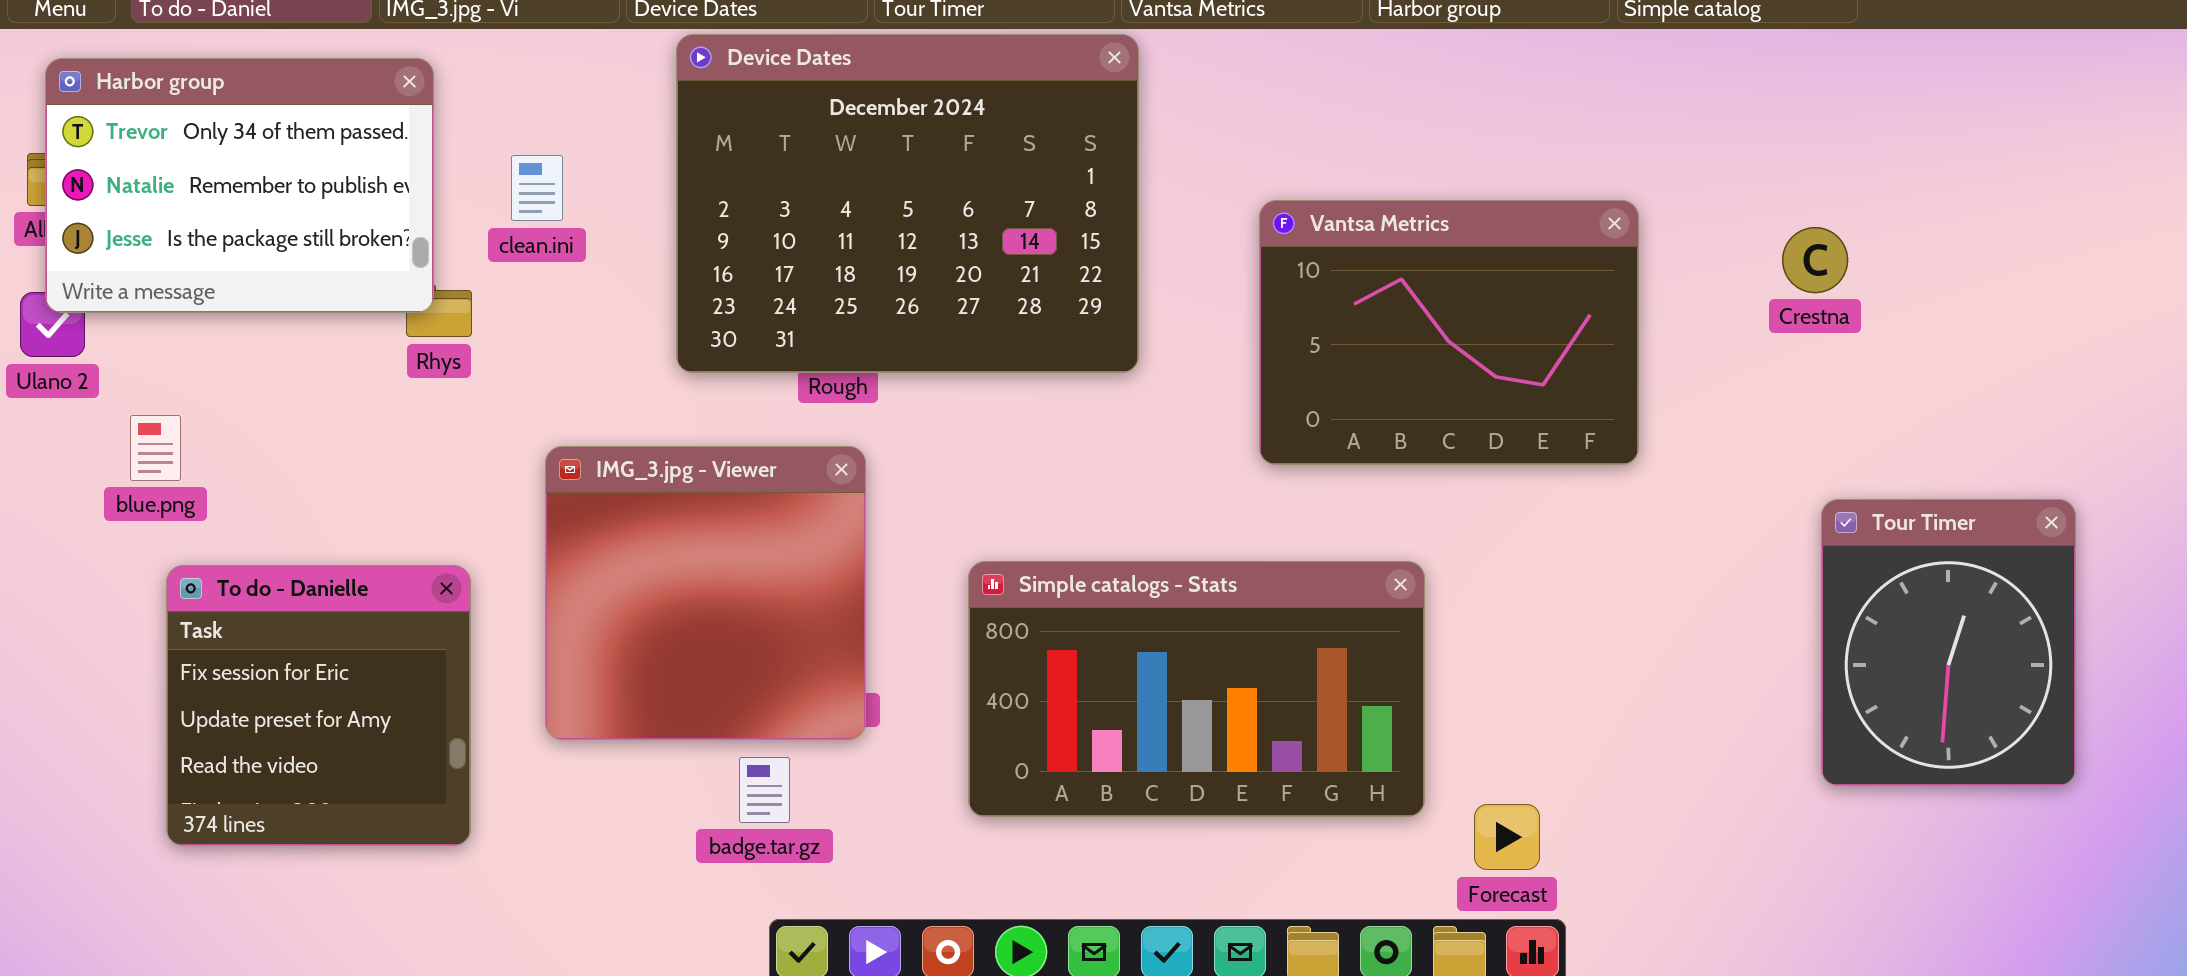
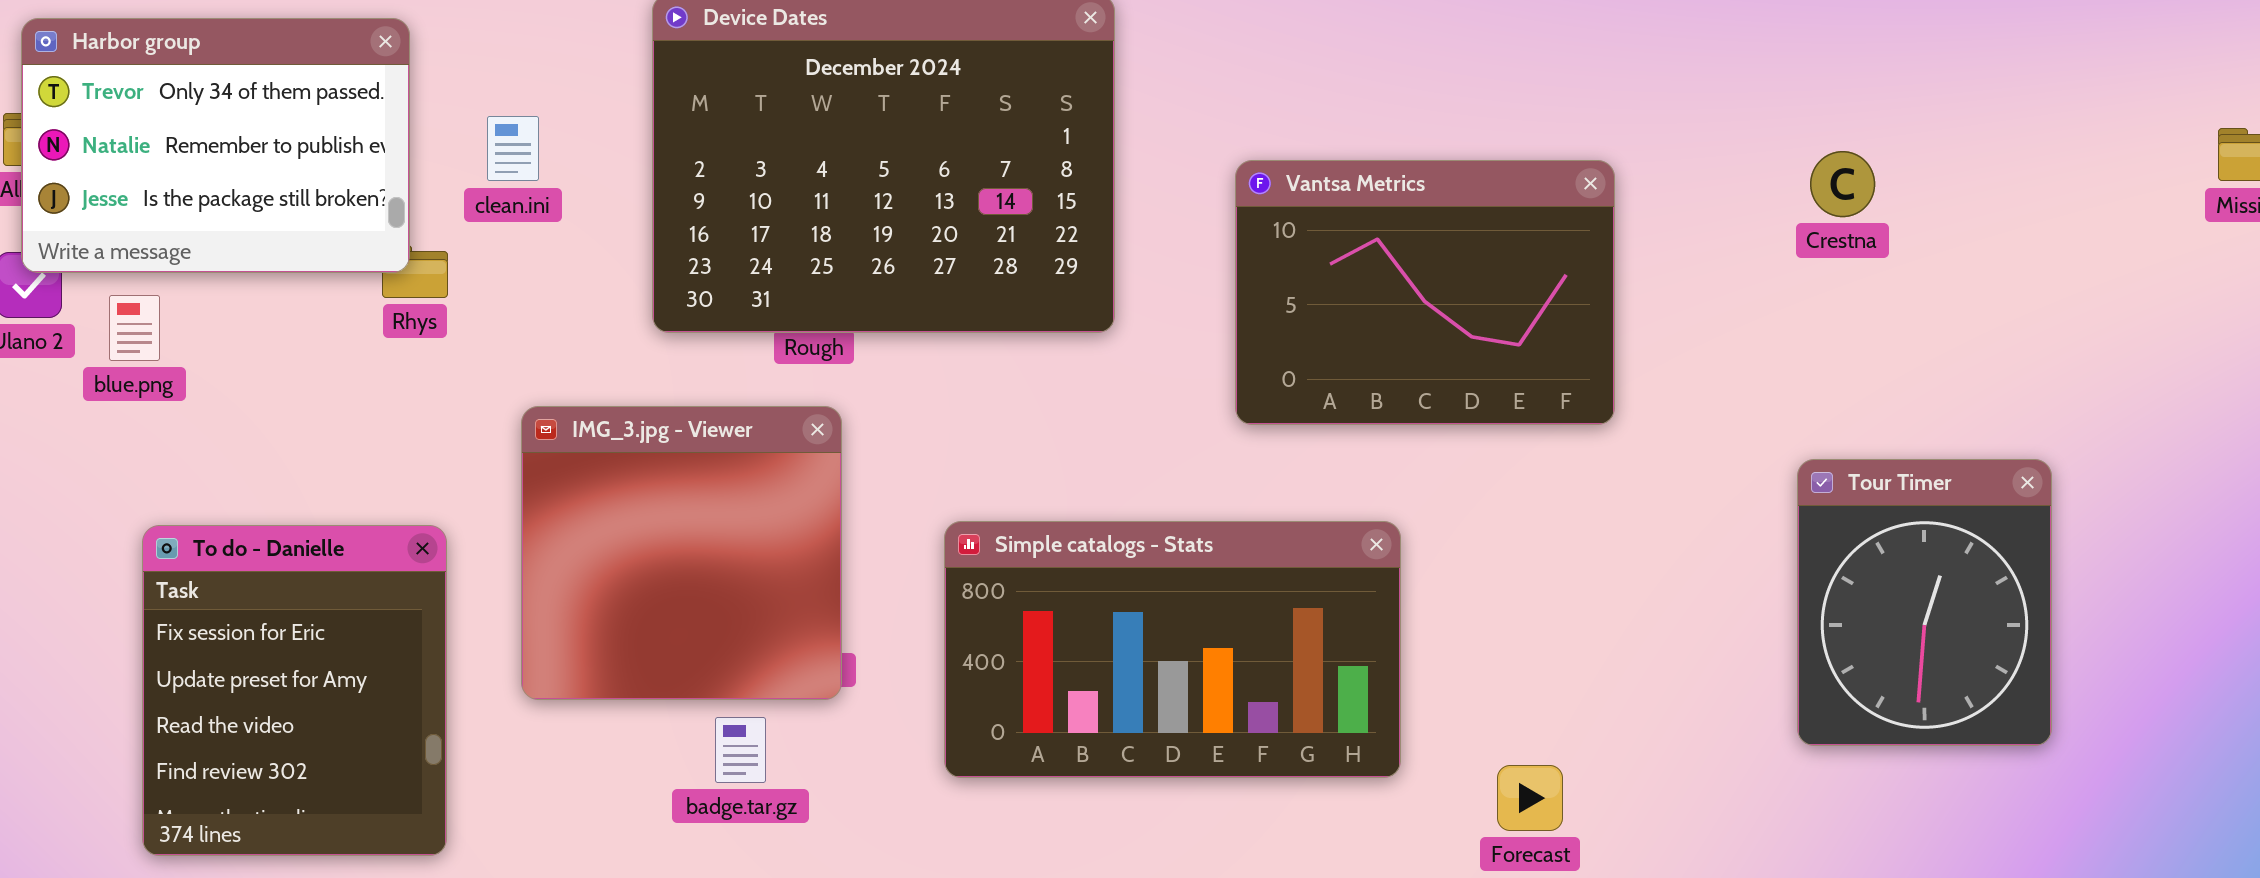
Crestna: [1782,227,1848,293] -> [1810,151,1875,217], moved
blue.png: [130,415,181,481] -> [109,295,160,361], moved
To do - Danielle: [166,565,471,846] -> [142,525,447,856], resized
Forecast: [1474,804,1540,870] -> [1497,765,1563,831], moved

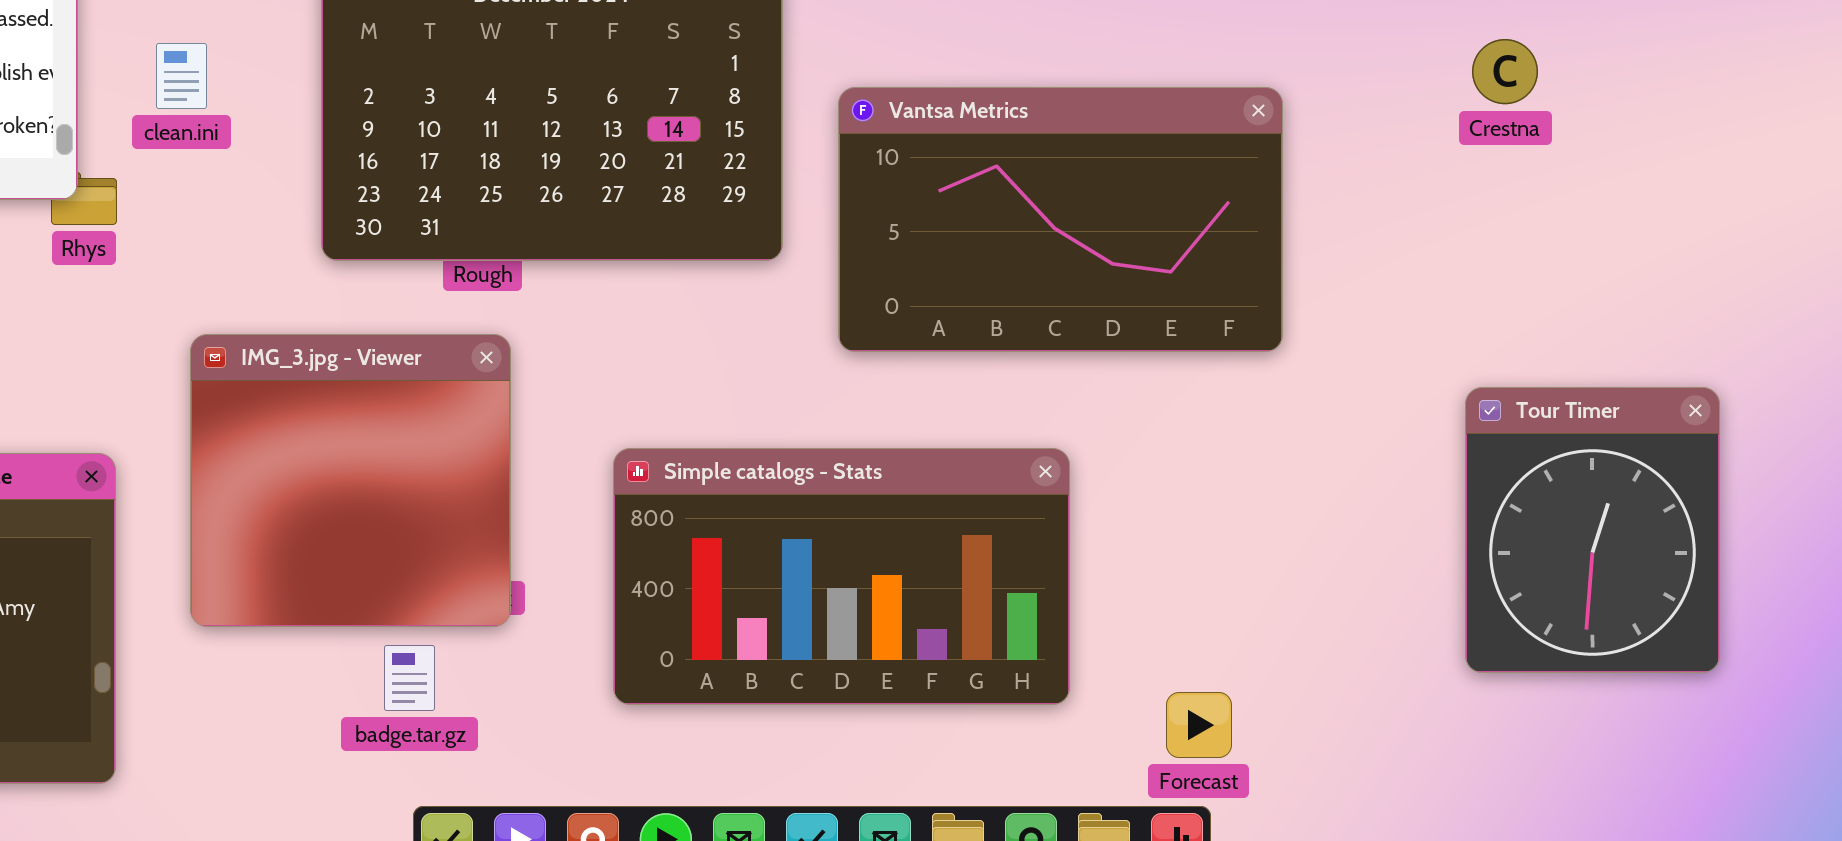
Crestna: [1810,151,1875,217] -> [1472,39,1538,104], moved
Vantsa Metrics: [1235,160,1615,425] -> [838,87,1283,352], resized

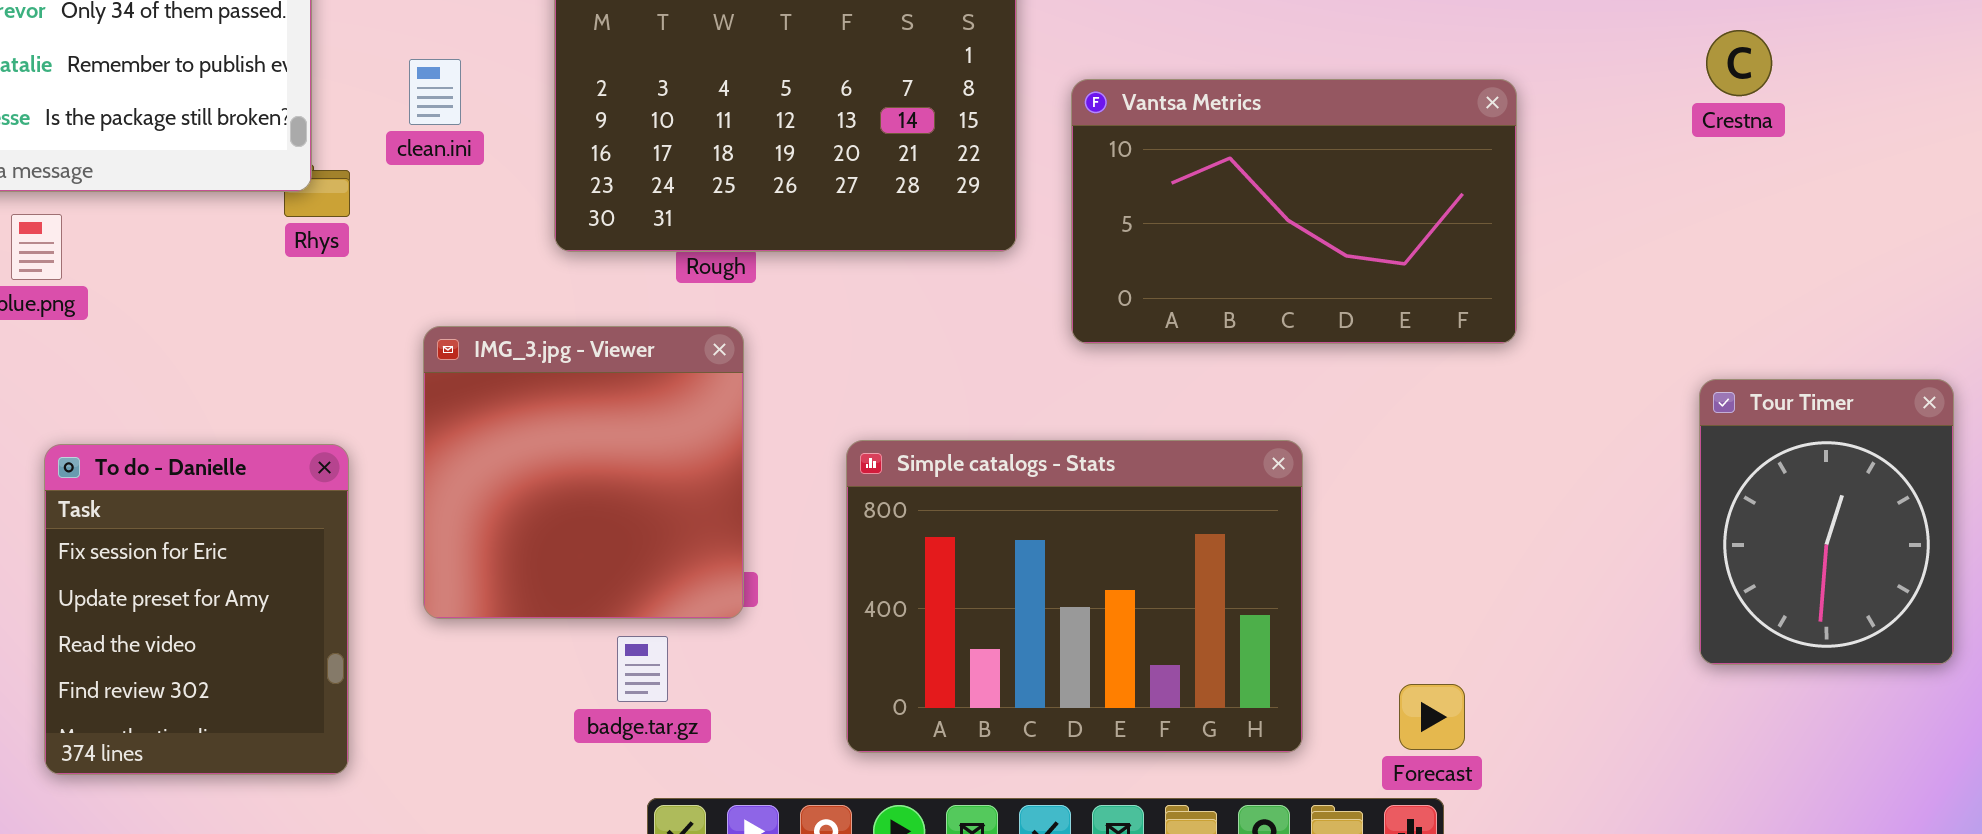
clean.ini: [156,43,207,109] -> [409,59,461,125], moved
Simple catalogs - Stats: [613,448,1070,705] -> [846,440,1303,753], resized

